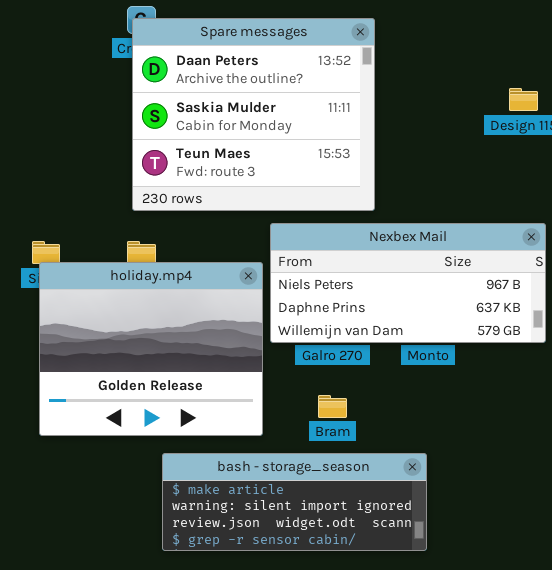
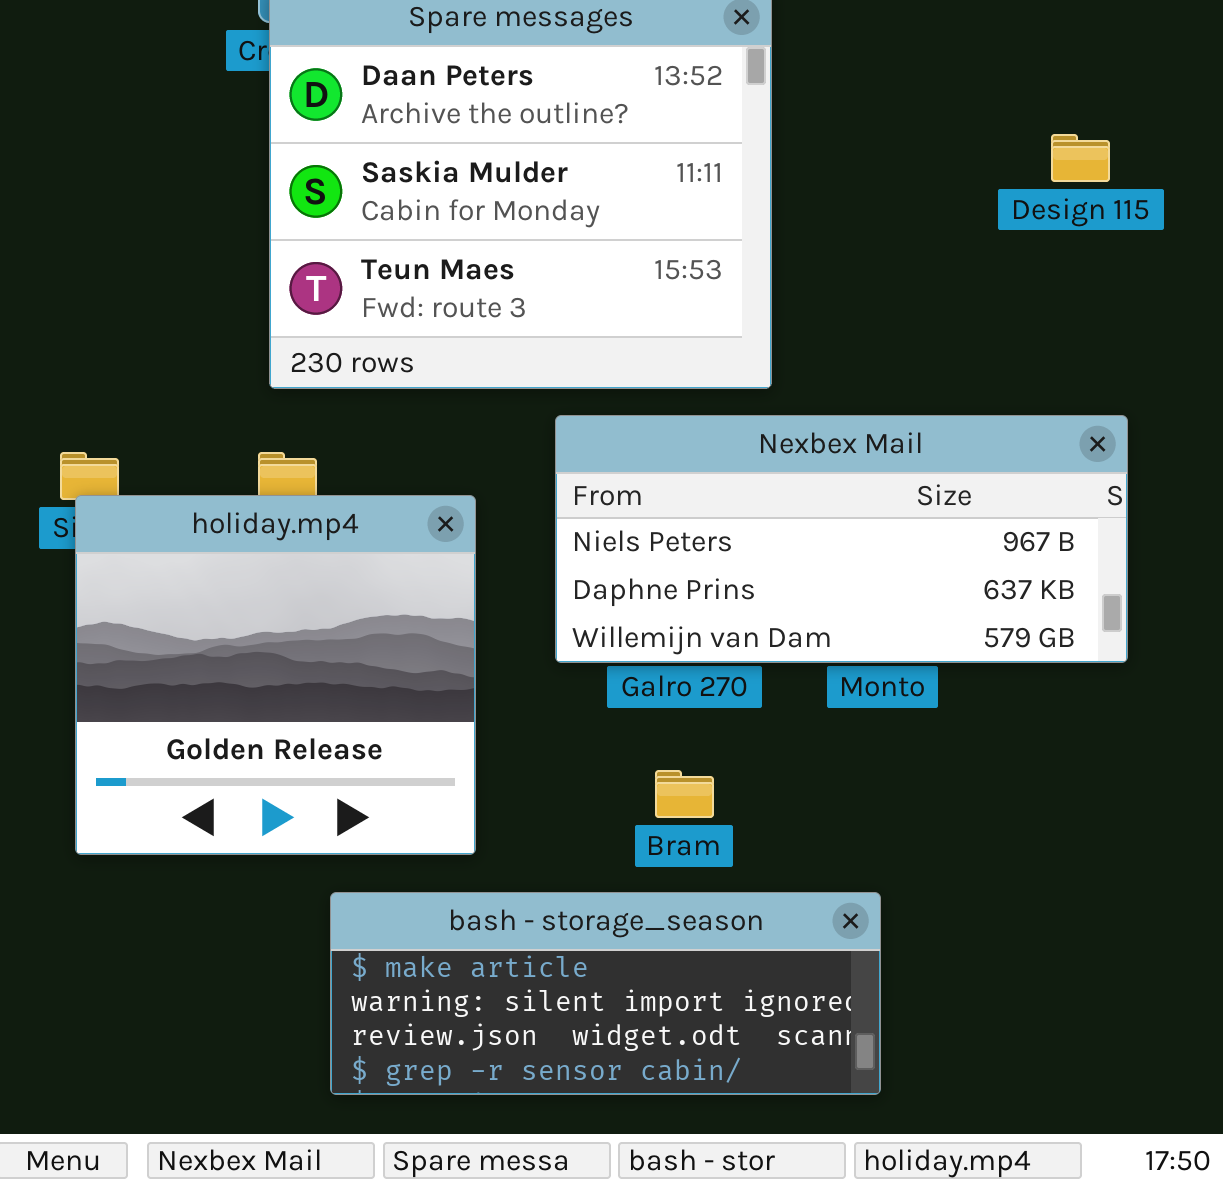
holiday.mp4: [39,262,263,436] -> [75,495,476,855], resized

